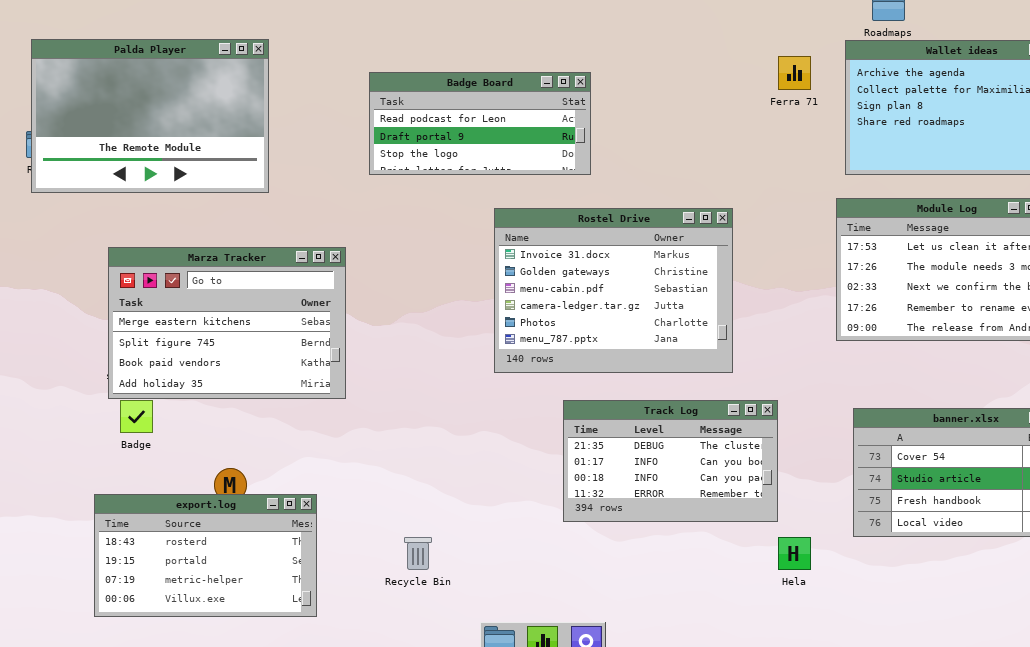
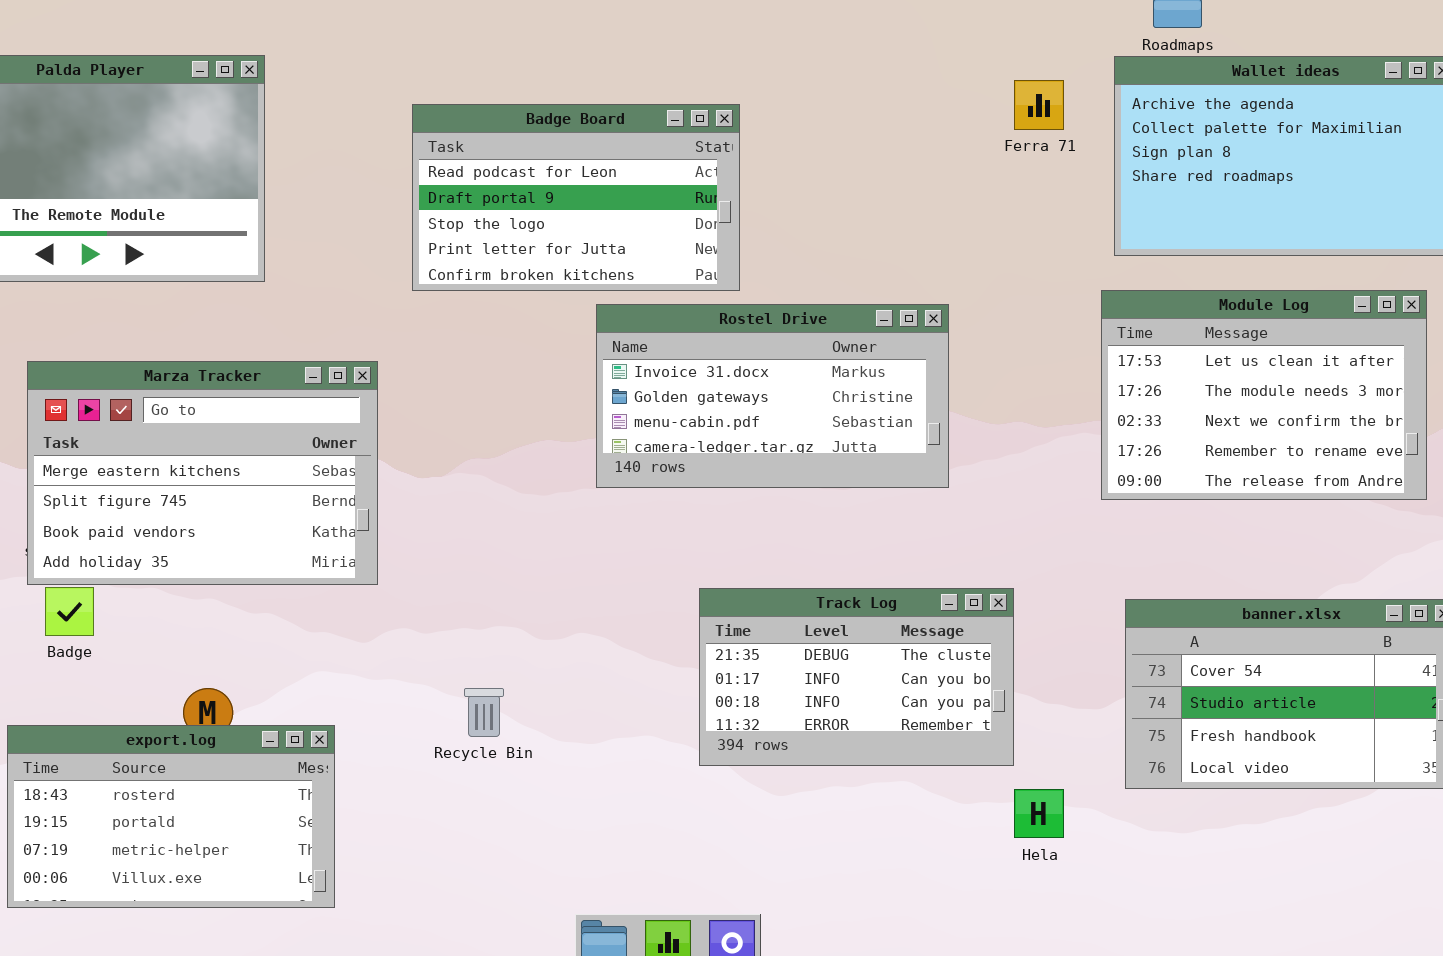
Badge Board: [369,72,591,175] -> [412,104,740,291], resized
Rostel Drive: [494,208,733,373] -> [596,304,949,488], resized
Recycle Bin: [404,537,432,570] -> [464,688,504,737], moved

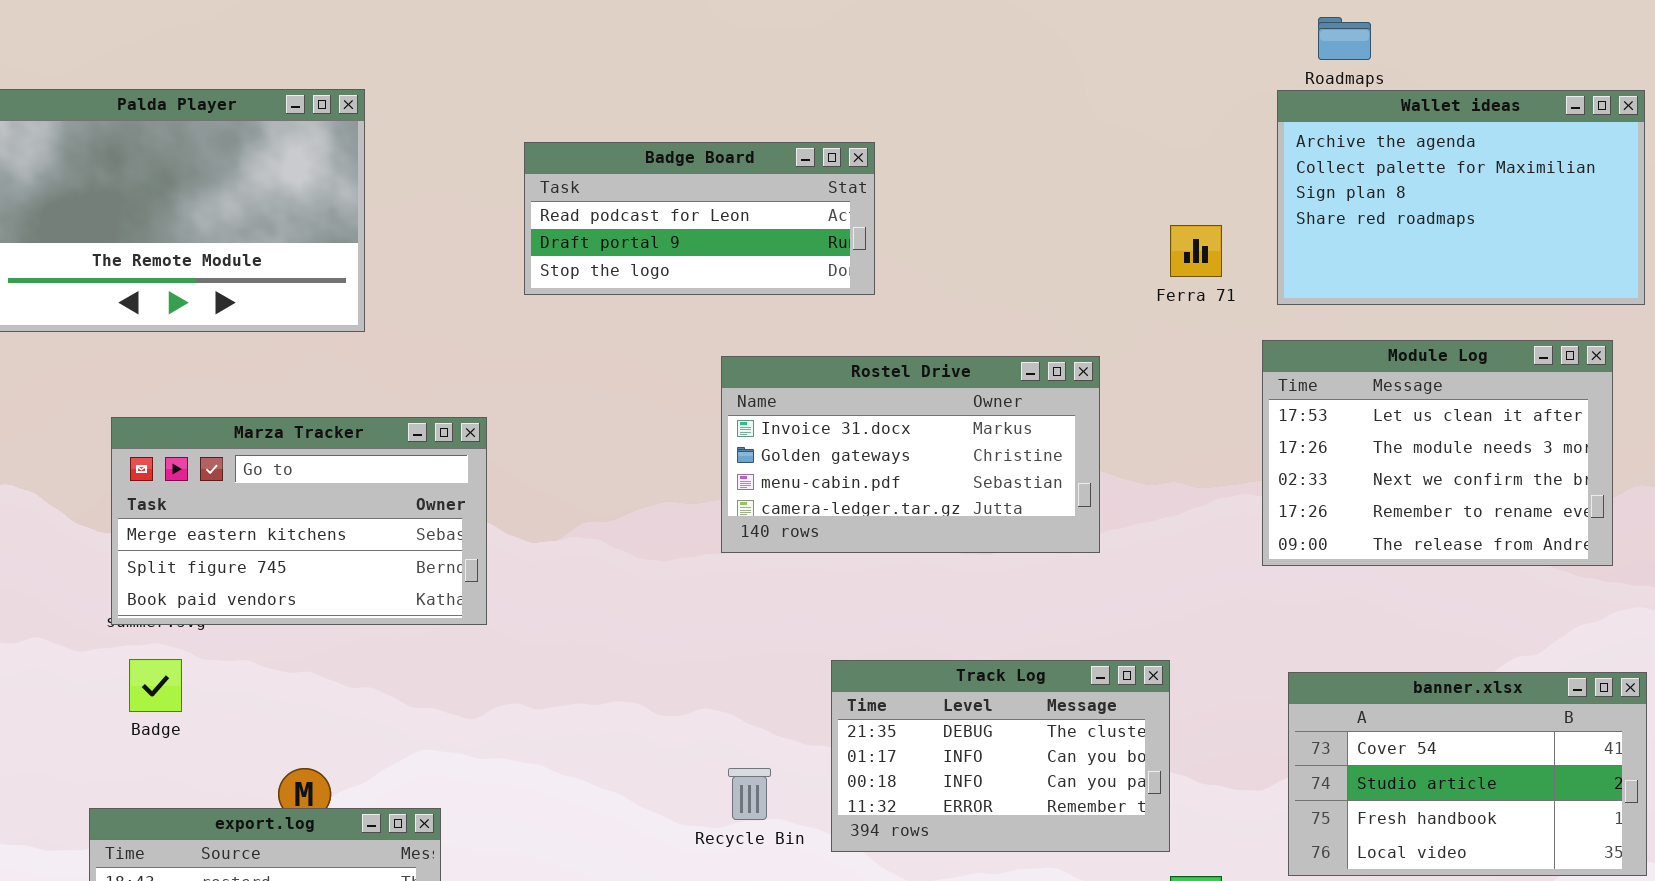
Ferra 71: [1014,80,1064,130] -> [1170,225,1222,277], moved
Badge Board: [412,104,740,291] -> [524,142,875,295], resized
Marza Tracker: [27,361,378,585] -> [111,417,487,625], resized
Recycle Bin: [464,688,504,737] -> [728,768,771,820], moved

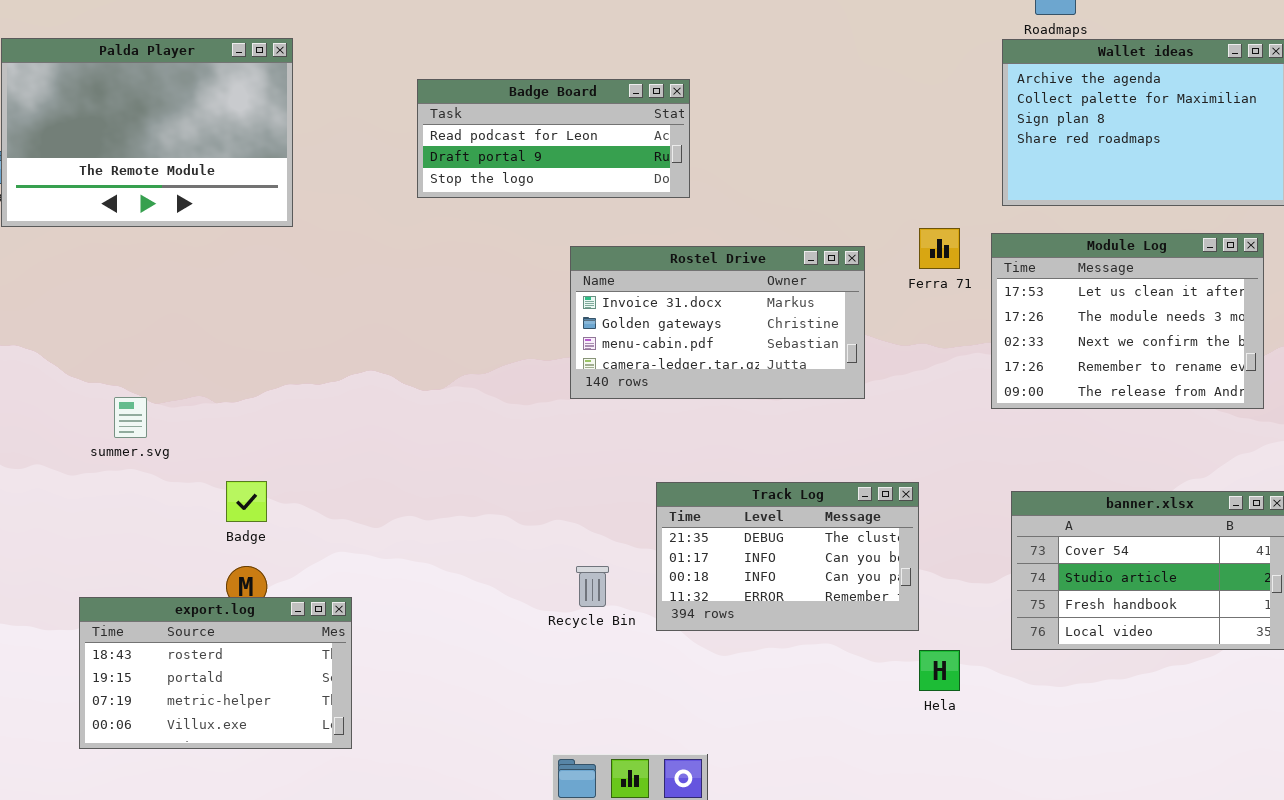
Ferra 71: [1170,225,1222,277] -> [919,228,960,269], moved
Marza Tracker: [111,417,487,625] -> none, closed
Badge: [129,659,182,712] -> [226,481,267,522], moved

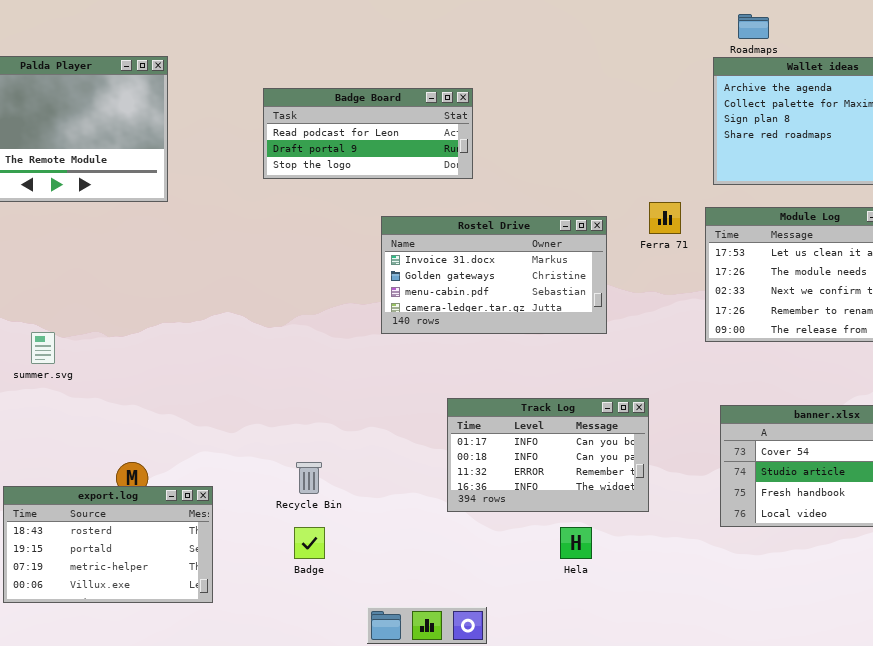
Badge: [226,481,267,522] -> [294,527,325,559], moved
Track Log: [656,482,919,631] -> [447,398,649,512], scrolled down 1 row
Recycle Bin: [576,566,609,607] -> [296,462,322,494], moved
Hela: [919,650,960,691] -> [560,527,592,559], moved

